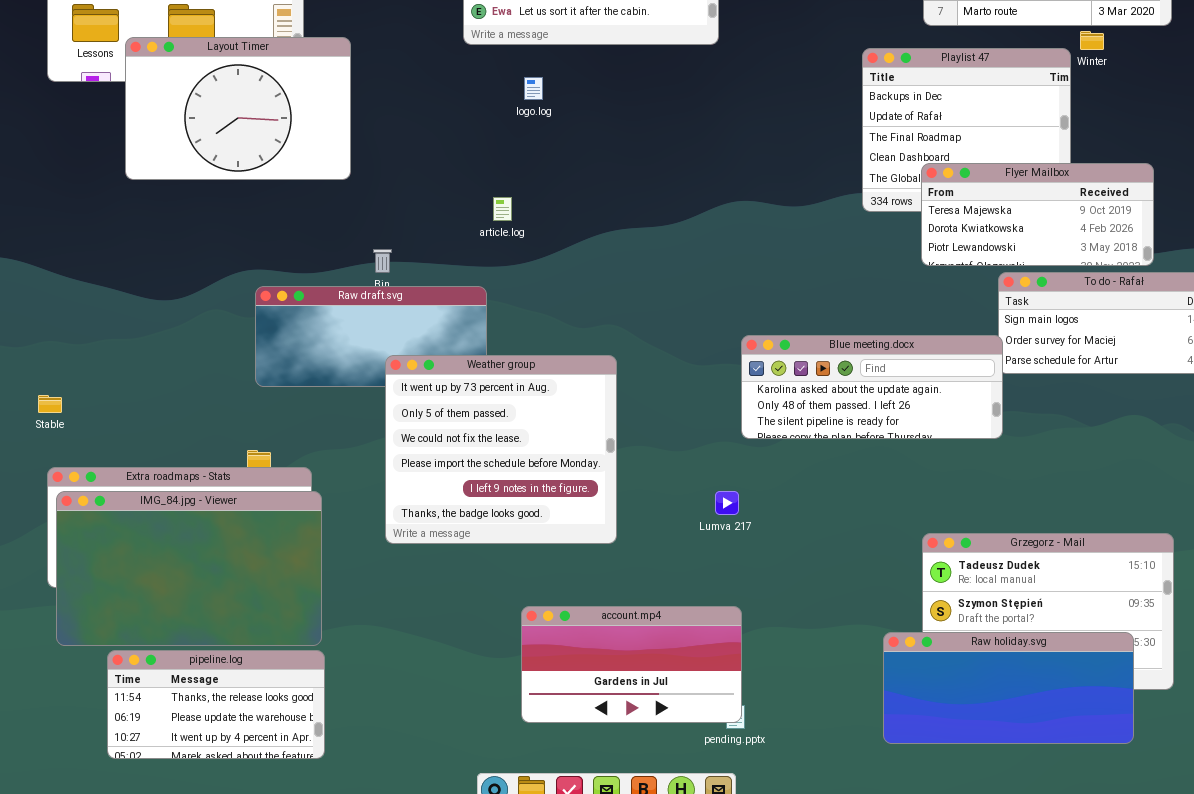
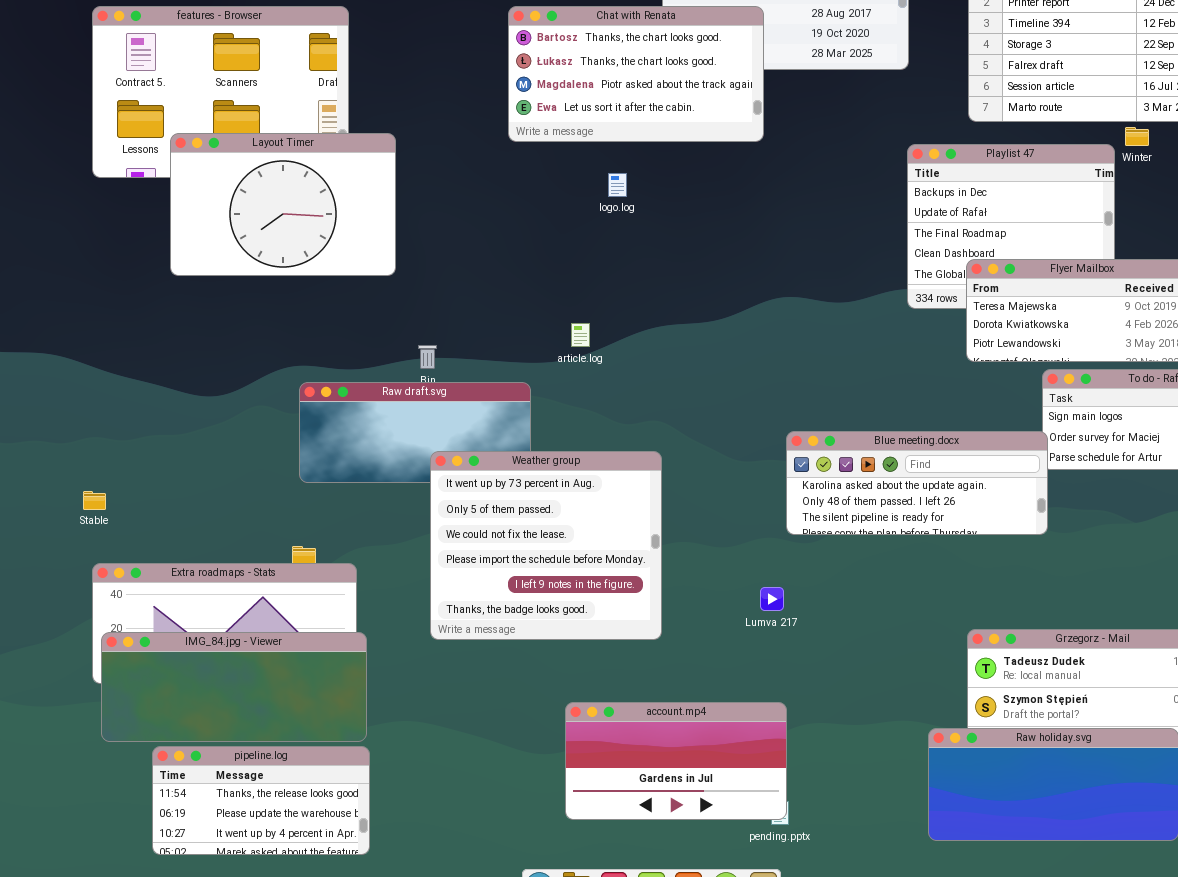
logo.log: [524,77,543,100] -> [608,173,627,197], moved
article.log: [493,197,512,221] -> [571,323,590,347], moved
IMG_84.jpg - Viewer: [56,491,322,646] -> [101,632,367,742], resized

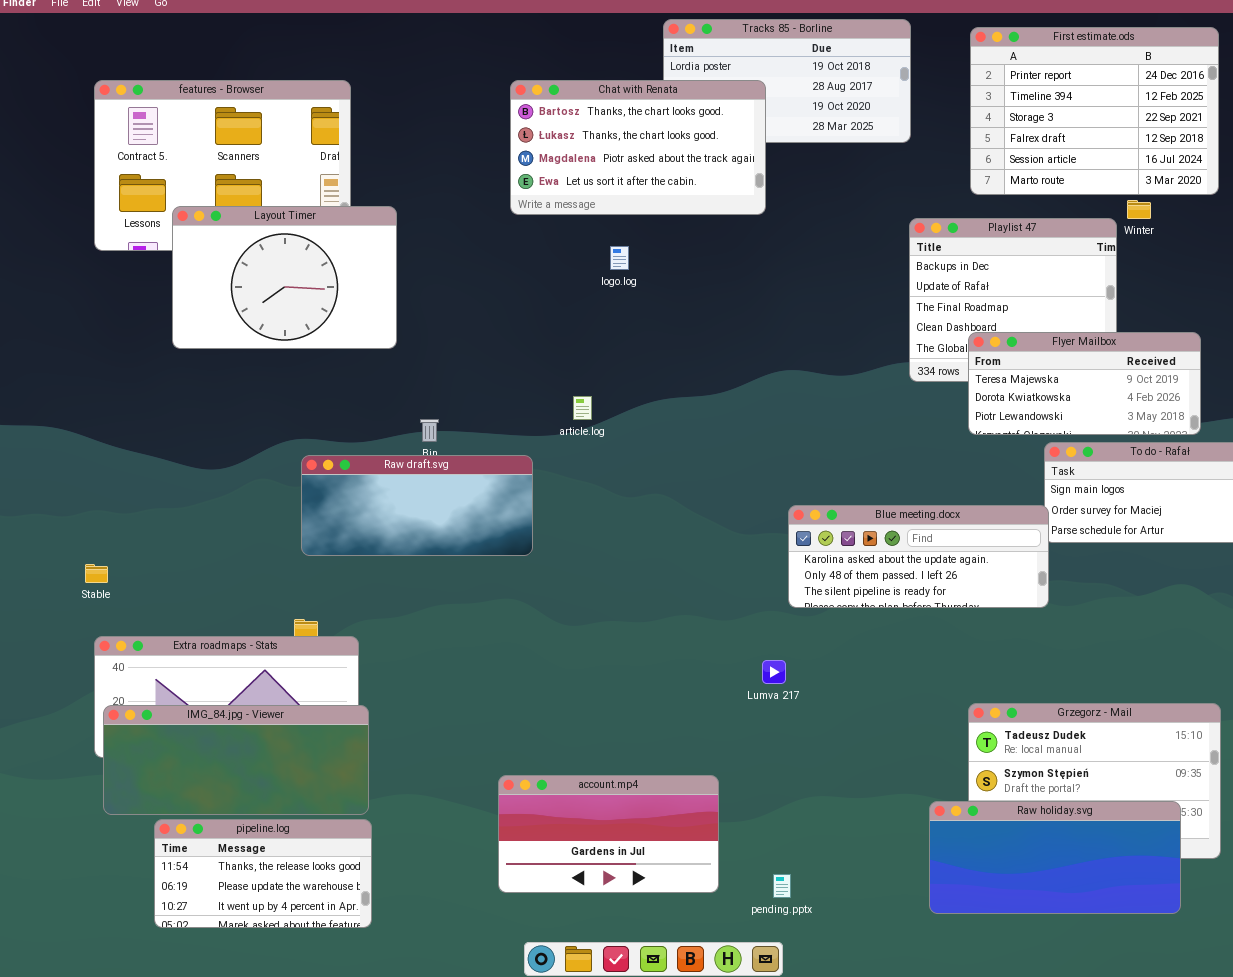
Weather group: [430,451,662,640] -> none, closed
account.mp4: [565,702,787,820] -> [498,775,719,893], moved

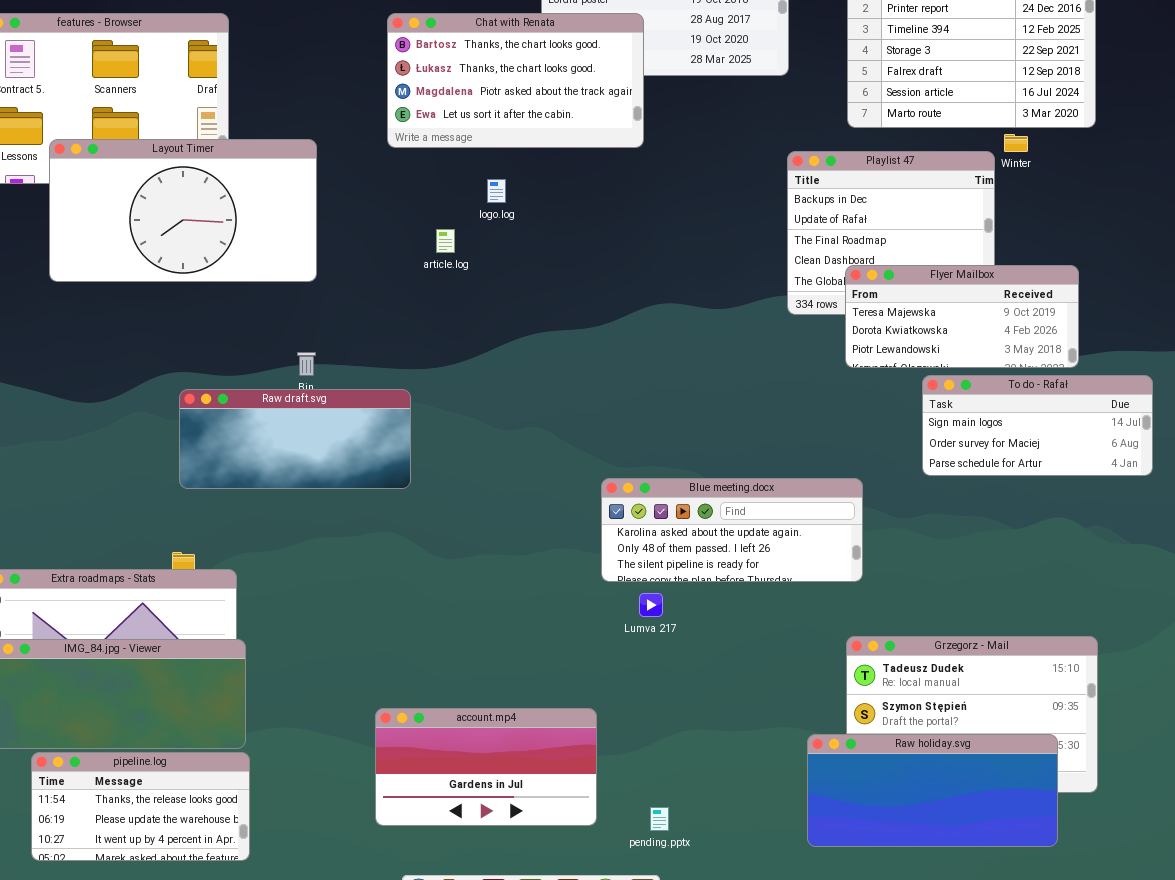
Layout Timer: [172,206,397,349] -> [49,139,317,282], resized
article.log: [573,396,592,420] -> [436,229,455,253], moved
Blue meeting.docx: [788,505,1049,608] -> [601,478,863,582], moved

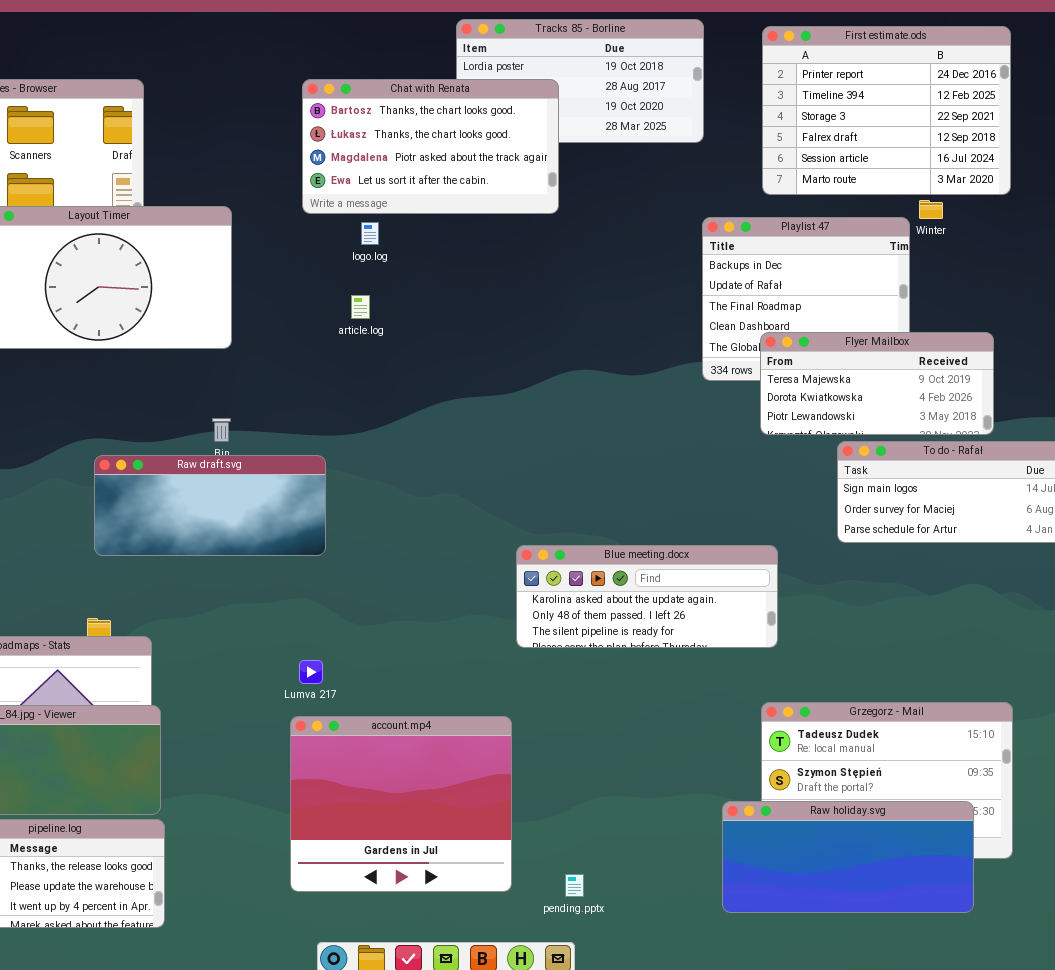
logo.log: [487,179,506,203] -> [361,222,379,245], moved
Lumva 217: [639,593,663,617] -> [299,660,323,684], moved
account.mp4: [375,708,597,826] -> [290,716,512,892], resized

